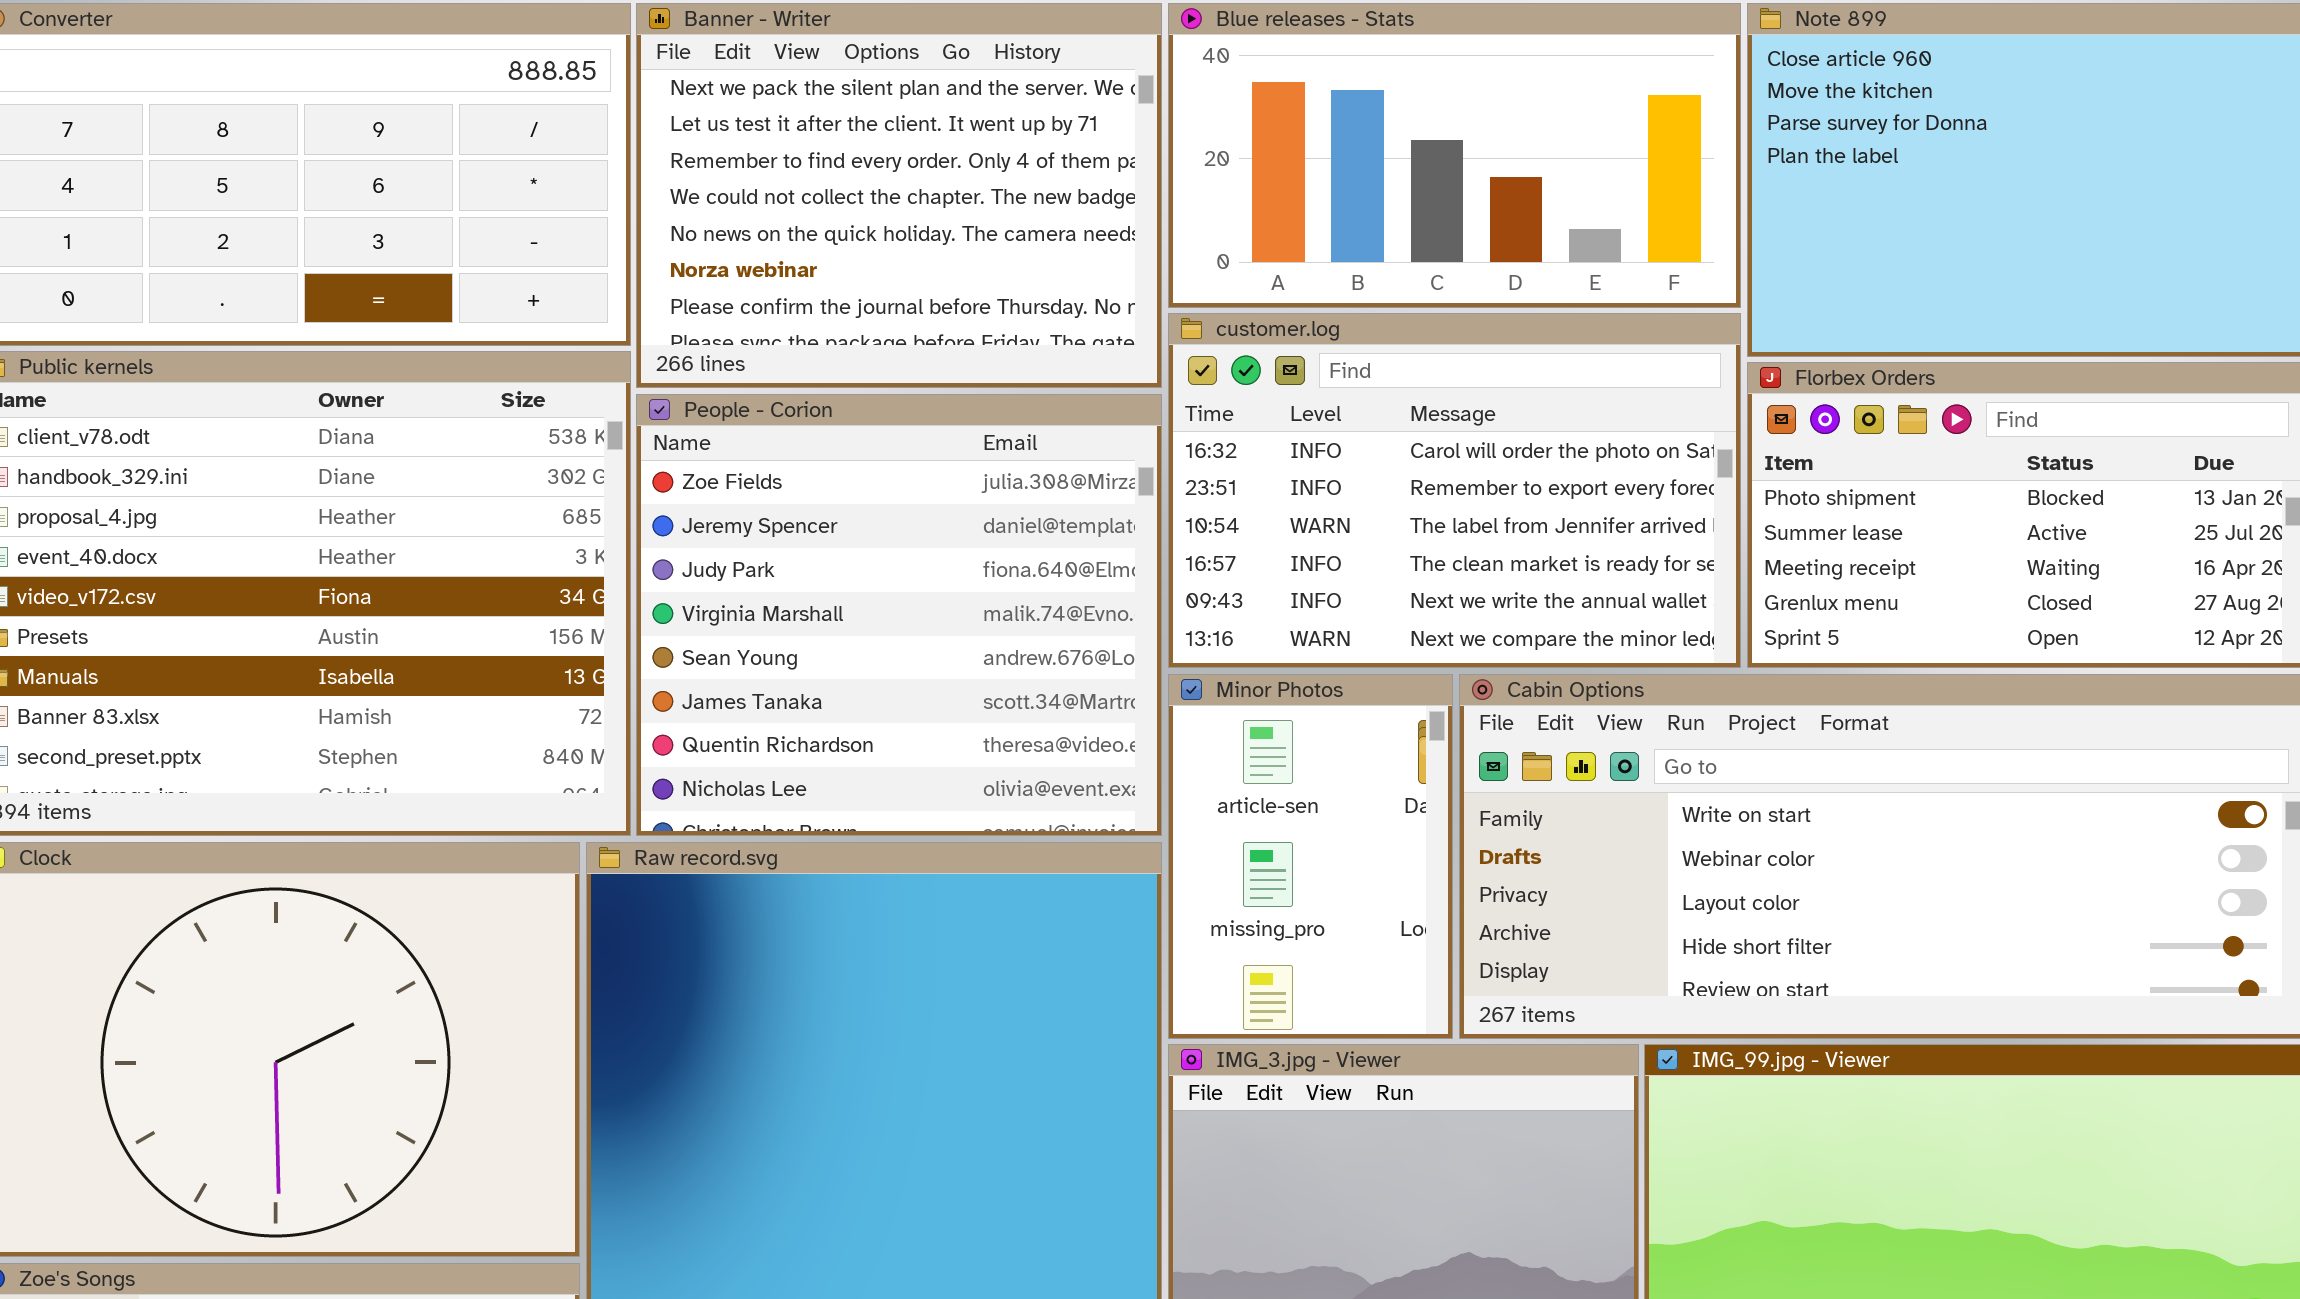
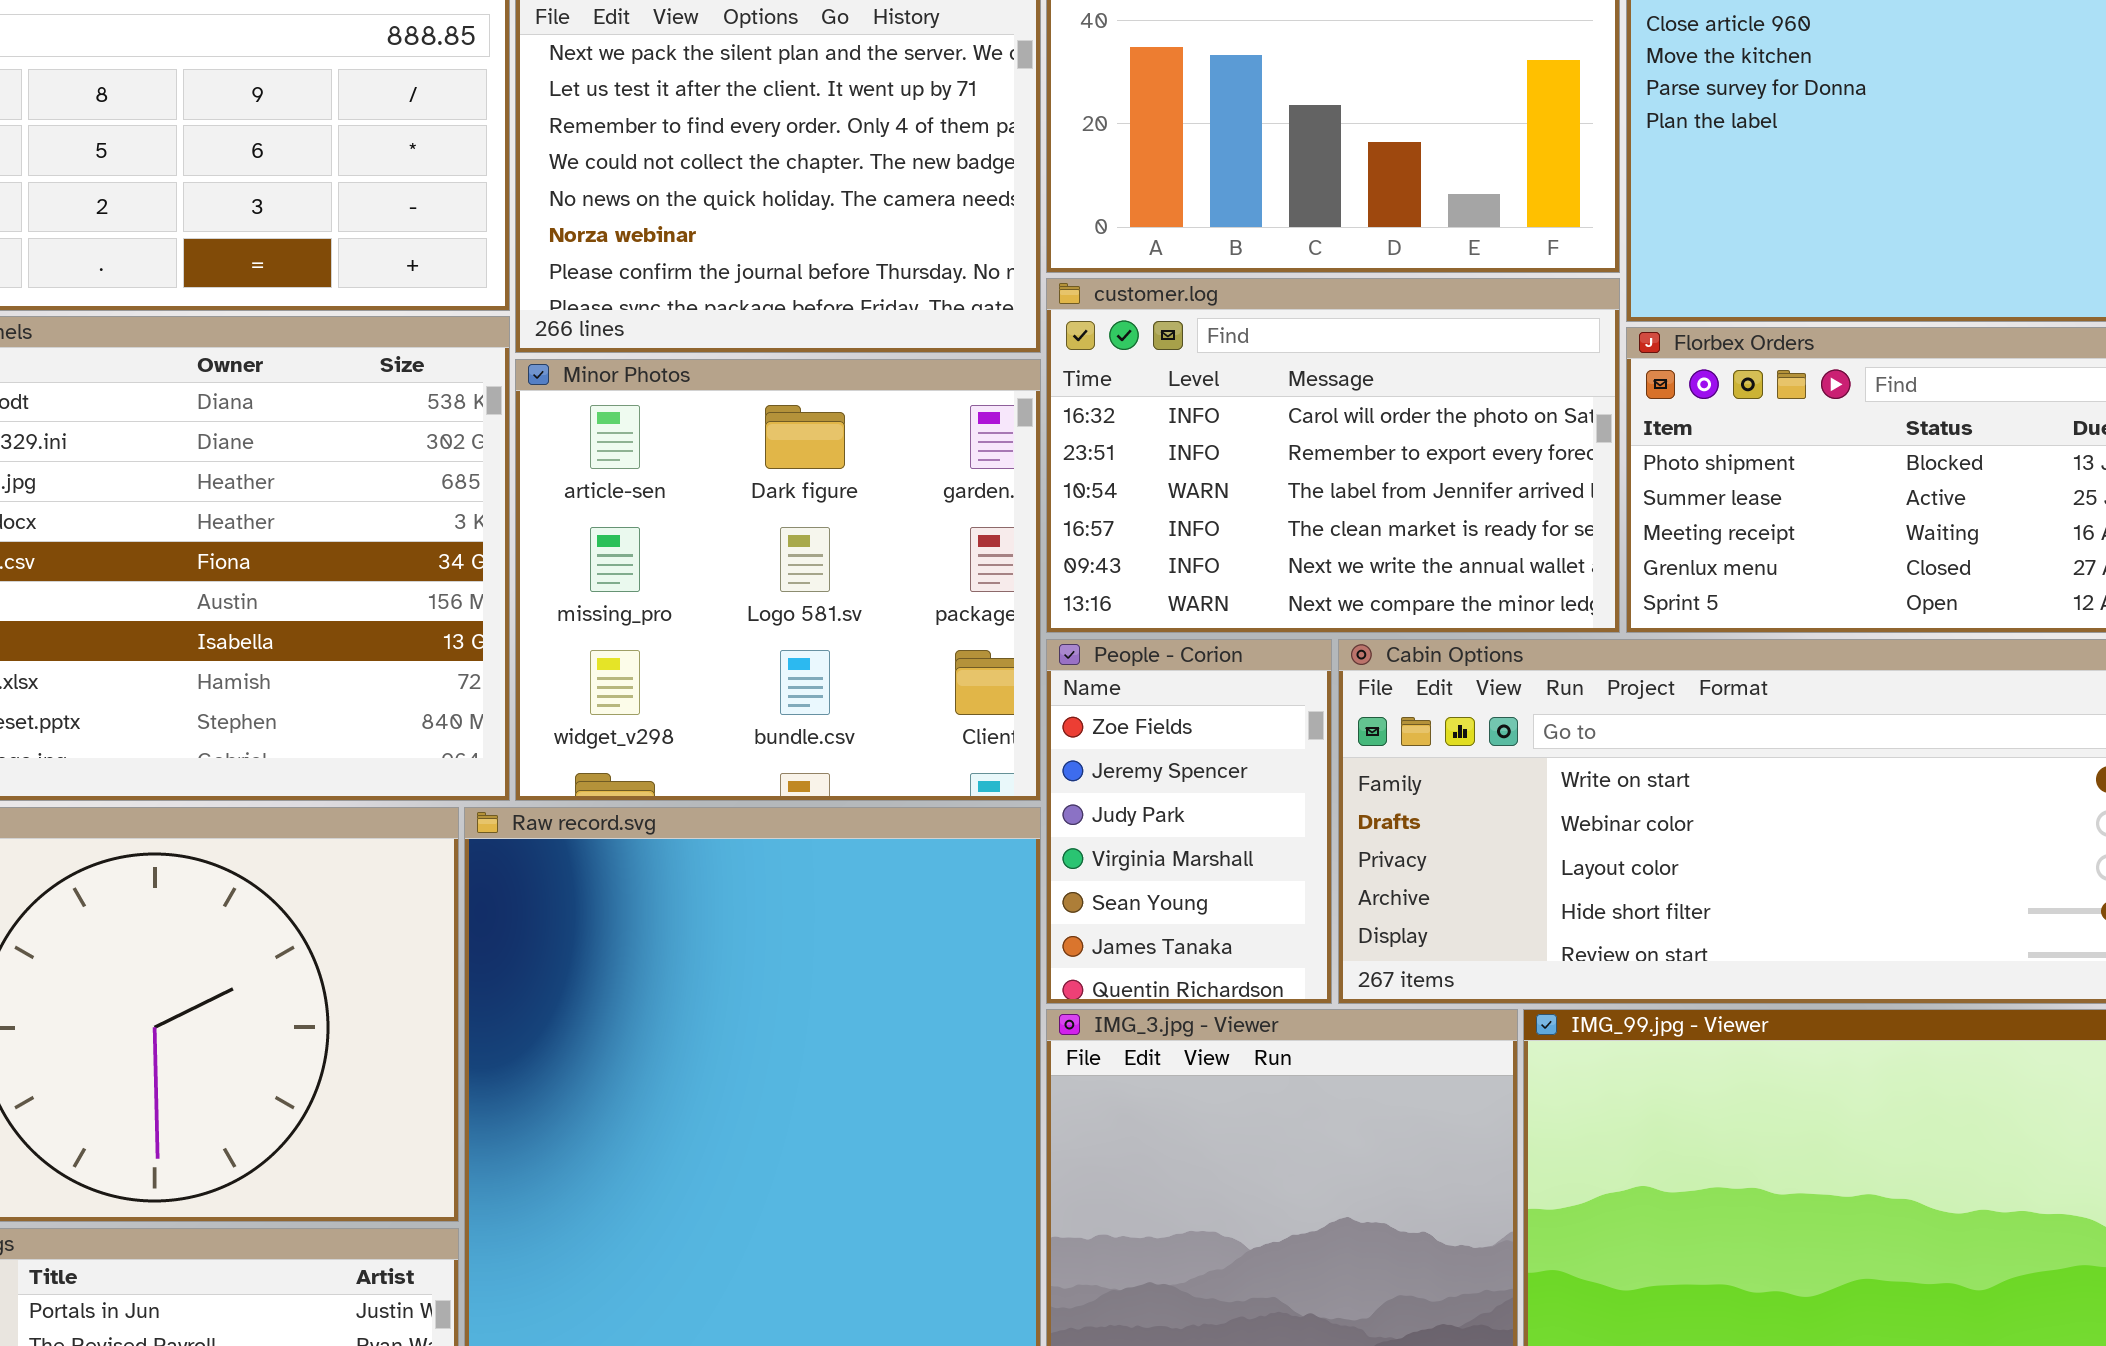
People - Corion: [636,394,1162,836] -> [1046,639,1332,1004], moved, resized
Minor Photos: [1168,674,1453,1039] -> [515,359,1041,801], moved, resized

